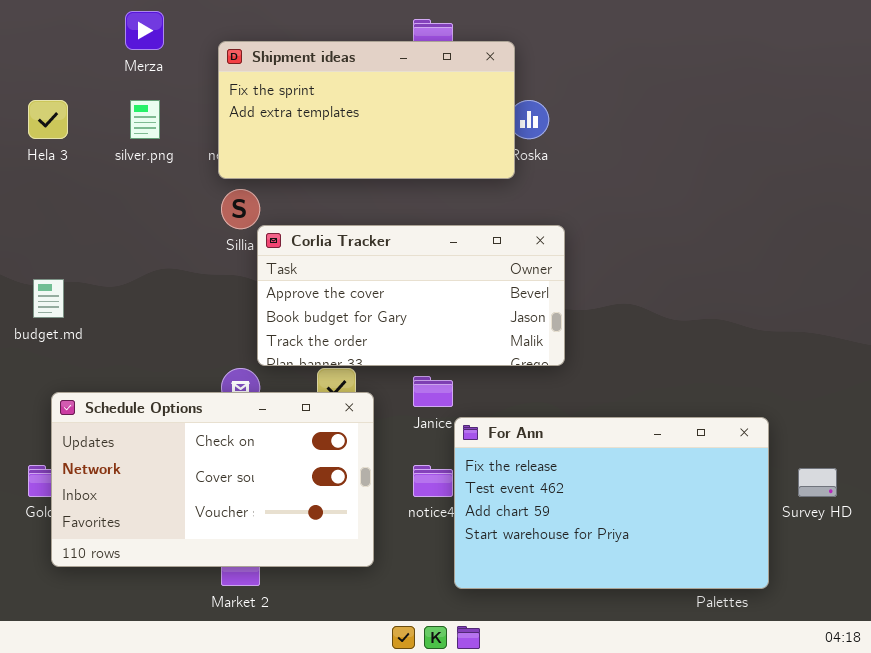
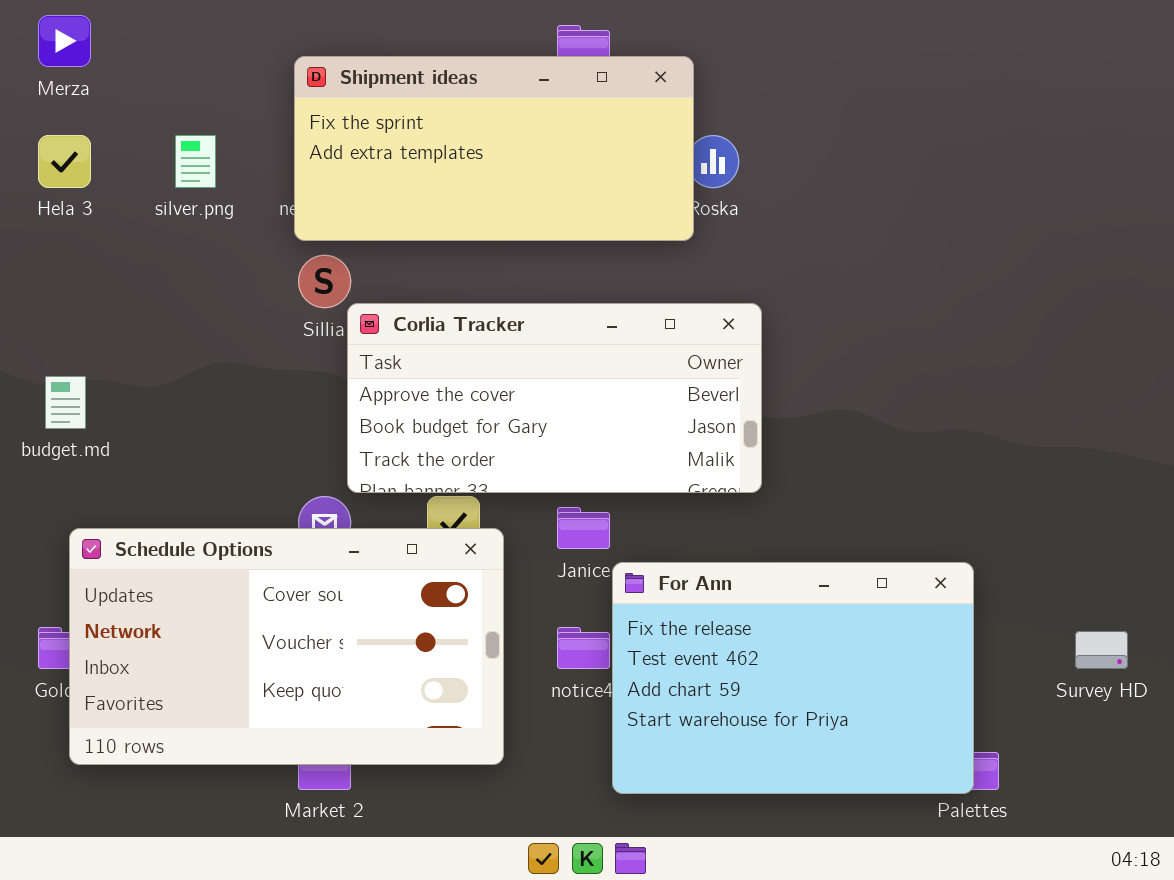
Merza: [125,11,164,50] -> [38,15,91,67], moved
Schedule Options: [51,392,374,567] -> [69,528,504,765], scrolled down 1 row
For Ann: [454,417,769,589] -> [612,562,974,794], resized

